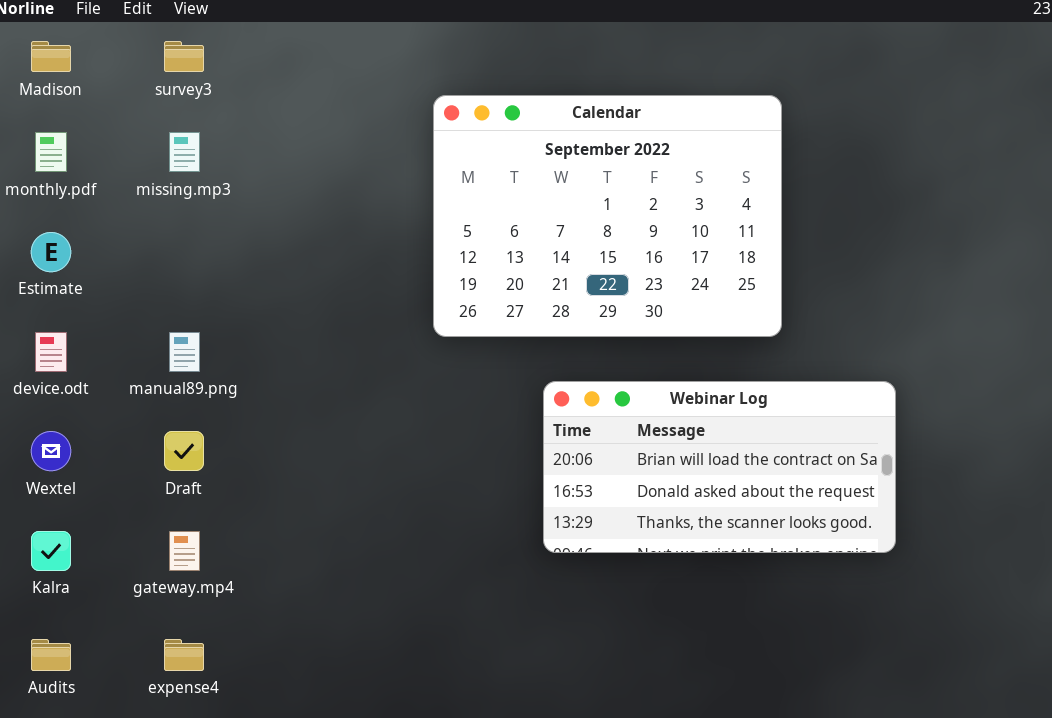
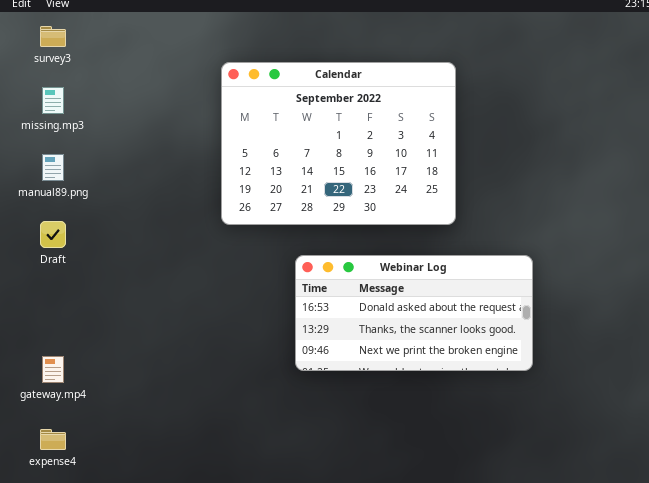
manual89.png: [169,332,200,372] -> [42,154,64,181], moved
Webinar Log: [543,381,896,553] -> [295,255,533,371], scrolled down 1 row
Draft: [164,431,204,471] -> [40,221,66,248], moved

